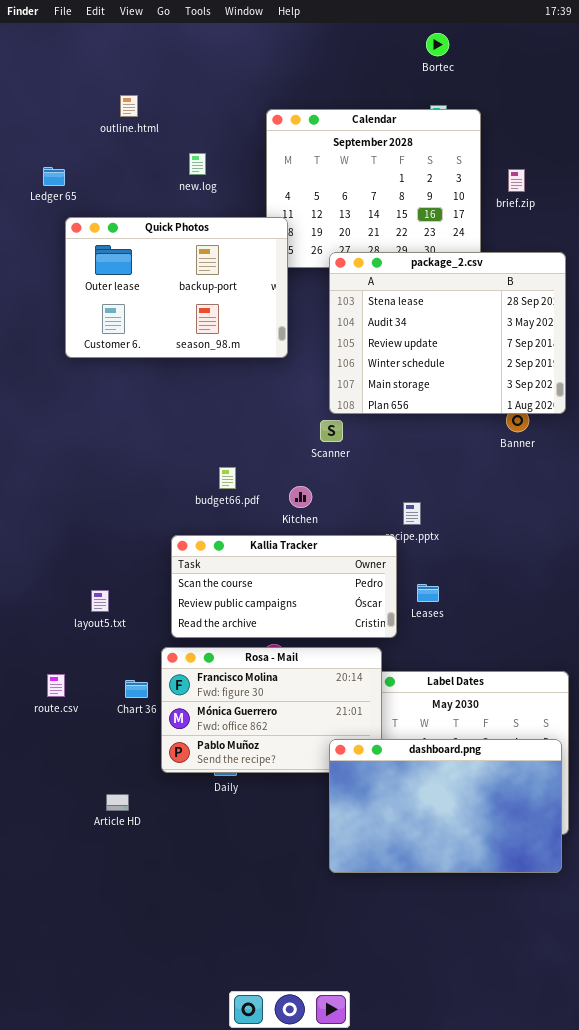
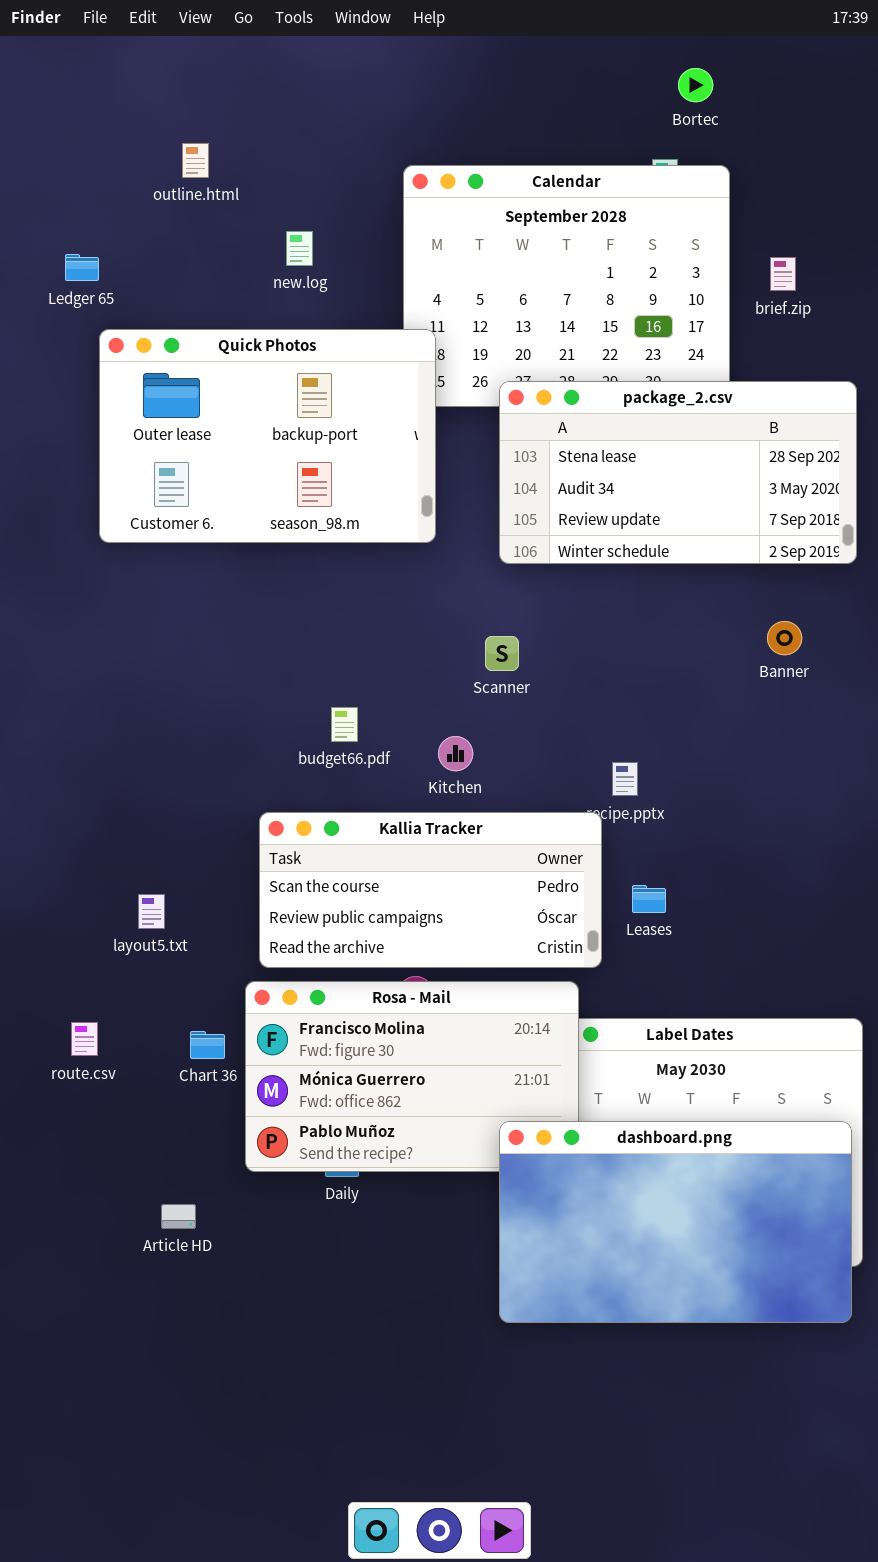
Bortec: [426,33,449,56] -> [678,68,713,102], moved
package_2.csv: [329,252,566,414] -> [499,381,857,564], resized

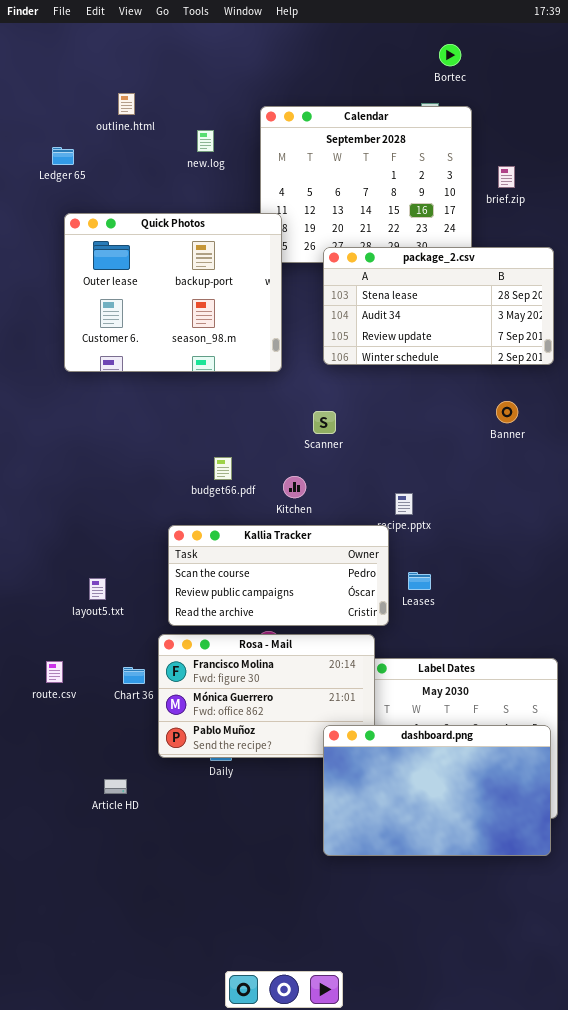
new.log: [286,231,313,266] -> [197,130,214,152], moved
Ledger 65: [65,254,99,281] -> [52,147,74,165], moved
Quick Photos: [99,329,436,543] -> [64,213,282,372], resized

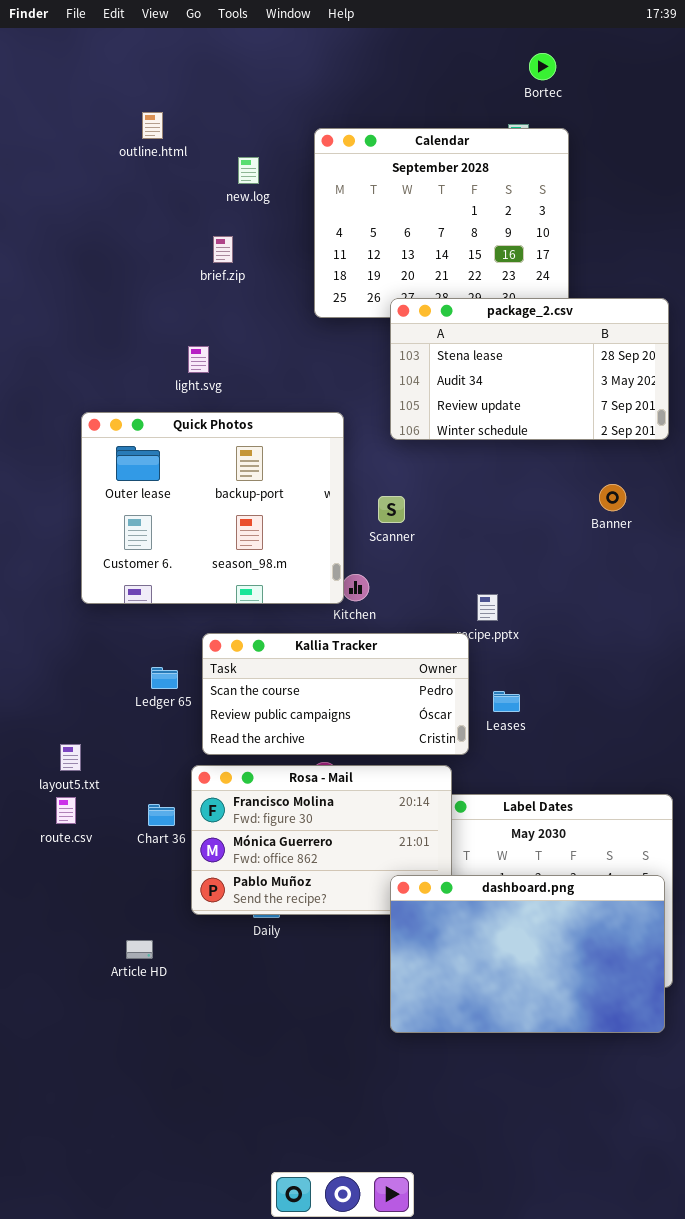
Ledger 65: [52,147,74,165] -> [151,667,178,689], moved
brief.zip: [498,166,515,188] -> [213,236,233,263], moved
Quick Photos: [64,213,282,372] -> [81,412,344,604], moved
layout5.txt: [89,578,106,600] -> [60,744,81,771], moved

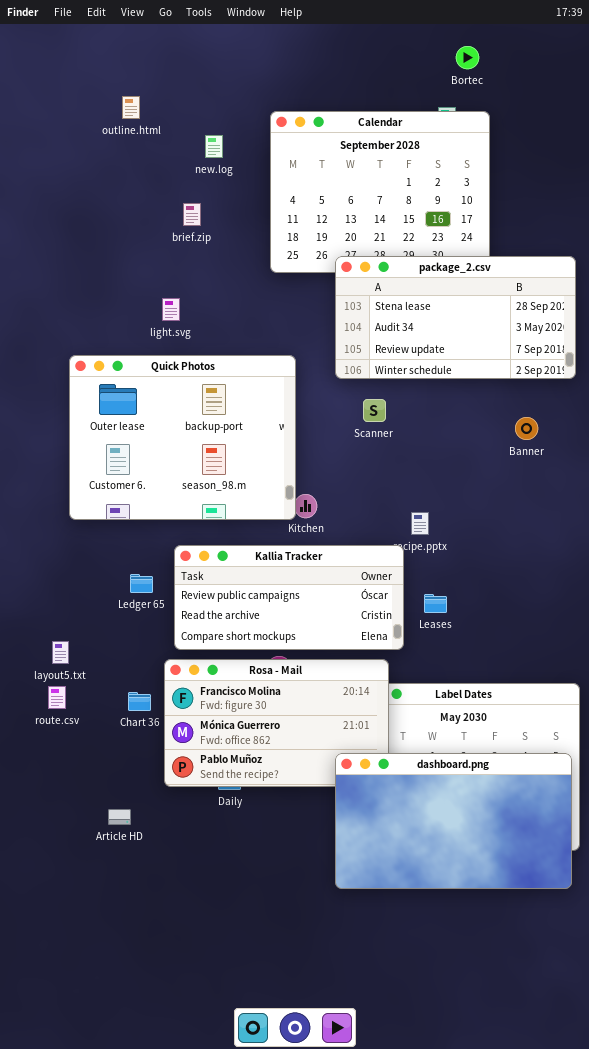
Scanner: [378,496,405,523] -> [363,399,386,422], moved
Kallia Tracker: [202,633,469,755] -> [174,545,404,650], scrolled down 1 row

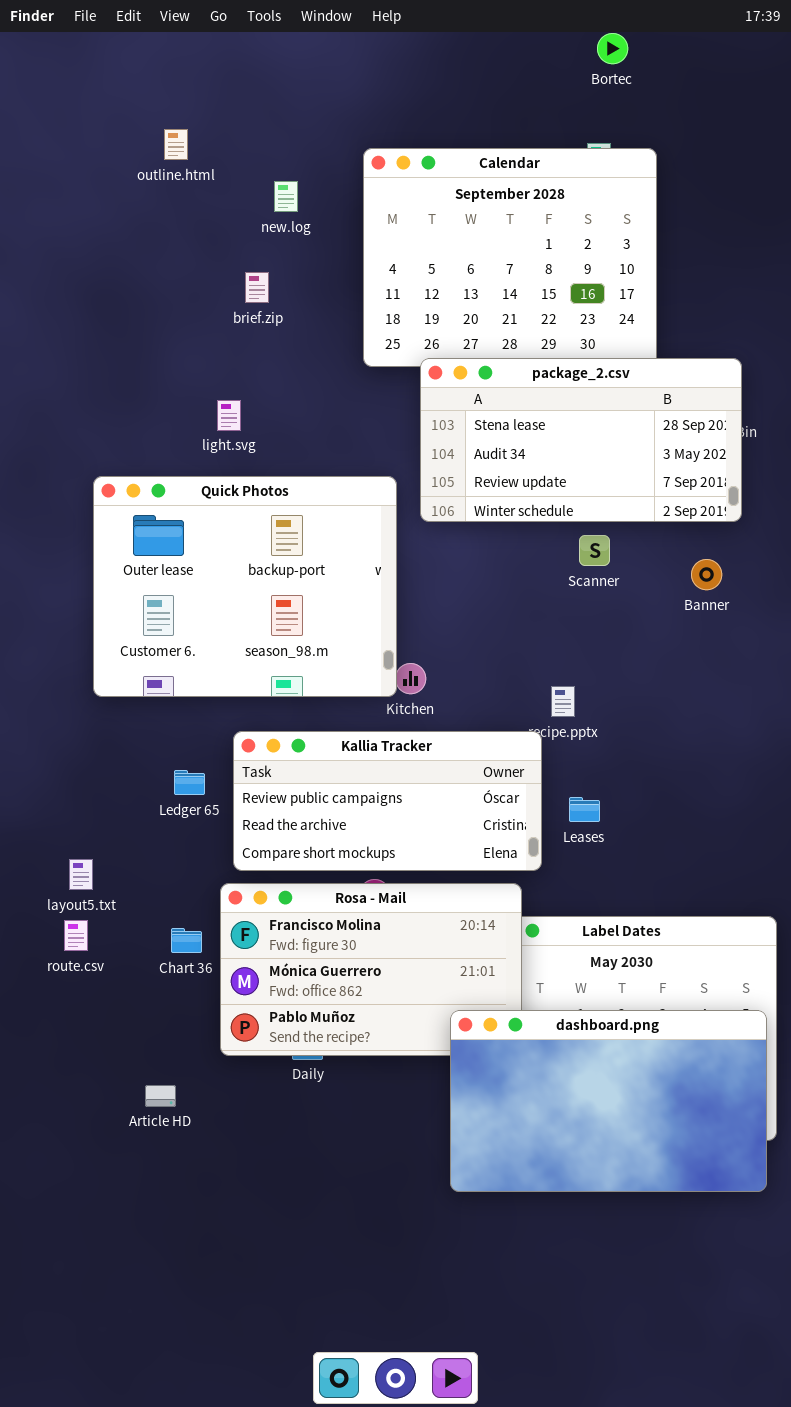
Bortec: [456,46,479,69] -> [597,33,628,64], moved
package_2.csv: [335,256,576,379] -> [420,358,742,522], moved
Scanner: [363,399,386,422] -> [579,535,610,566], moved

